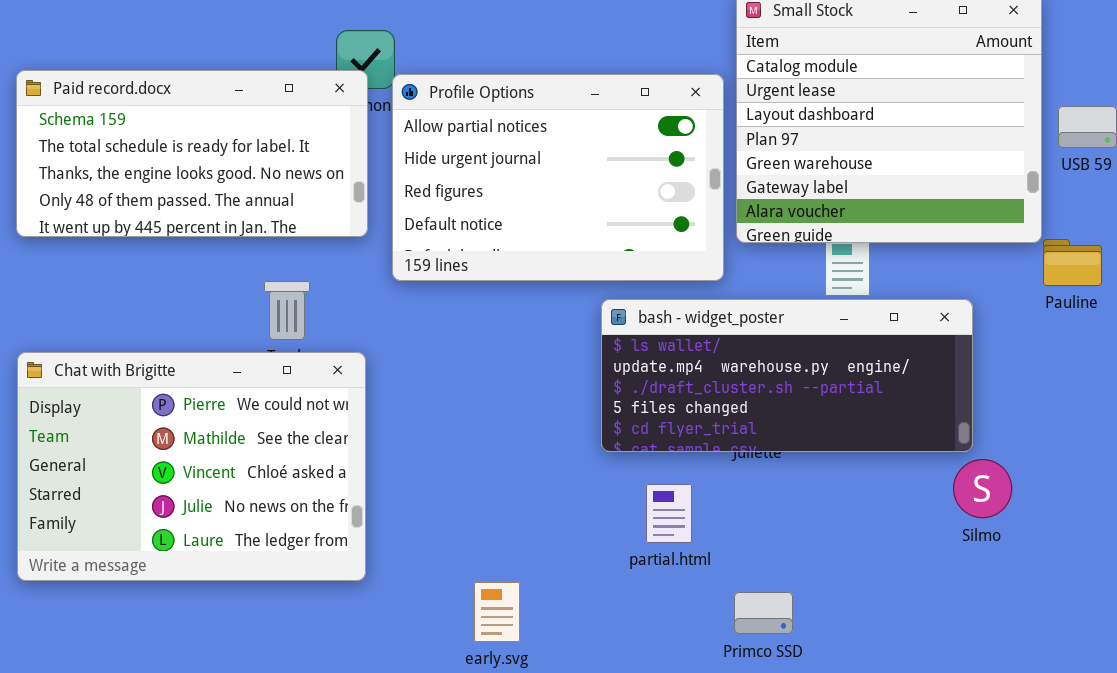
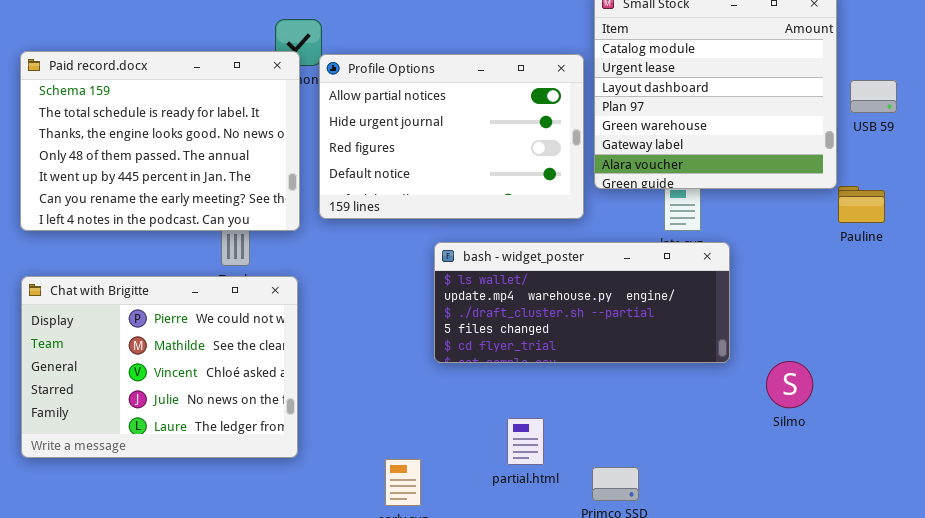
Paid record.docx: [16,70,368,237] -> [20,51,300,231], resized
bash - widget_poster: [601,299,973,452] -> [434,242,730,363], moved
partial.html: [646,484,692,543] -> [507,418,544,465], moved

